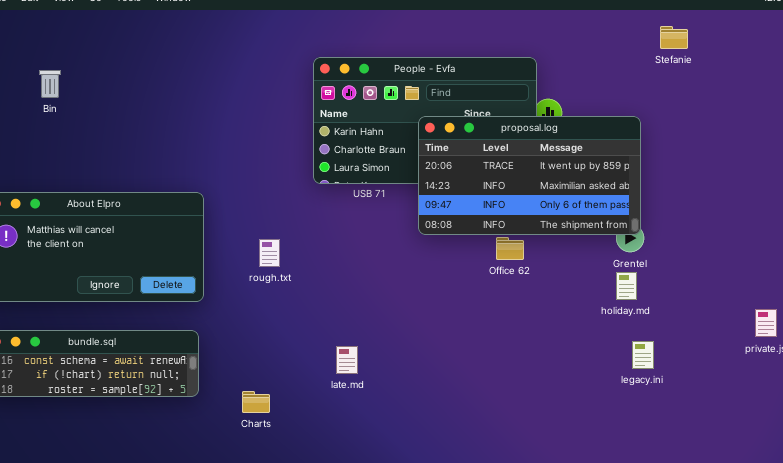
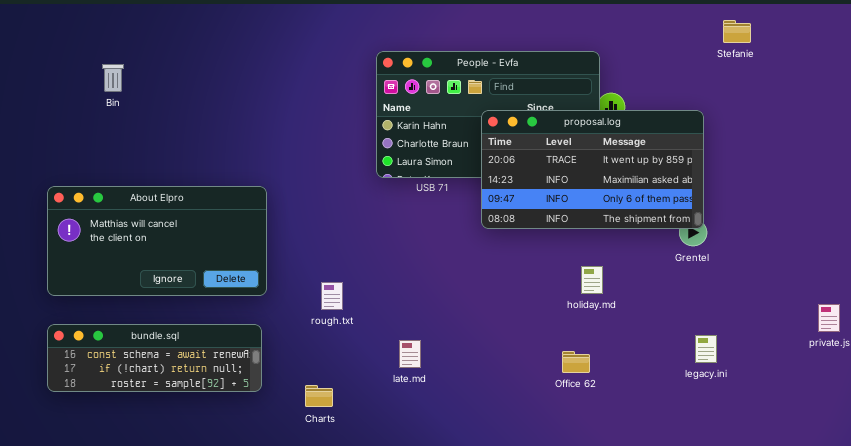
Office 62: [496,237,524,260] -> [562,351,590,373], moved
rough.txt: [259,239,280,267] -> [321,282,343,310], moved
holiday.md: [616,272,637,300] -> [581,266,603,294], moved

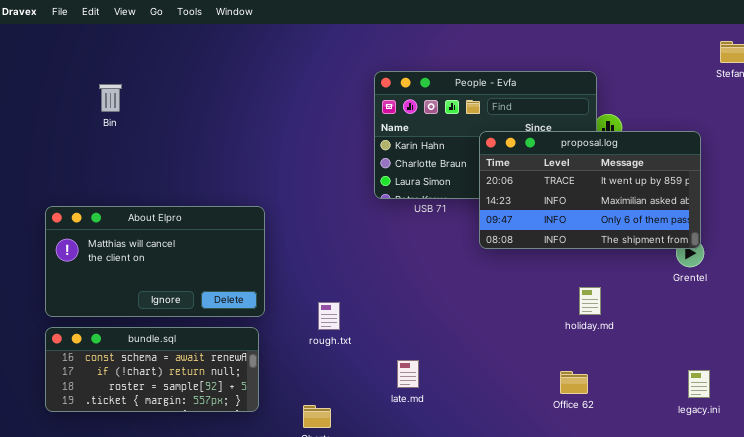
bundle.sql: [47,324,262,392] -> [45,327,259,412], resized
legacy.ini: [695,335,717,363] -> [688,370,710,398], moved

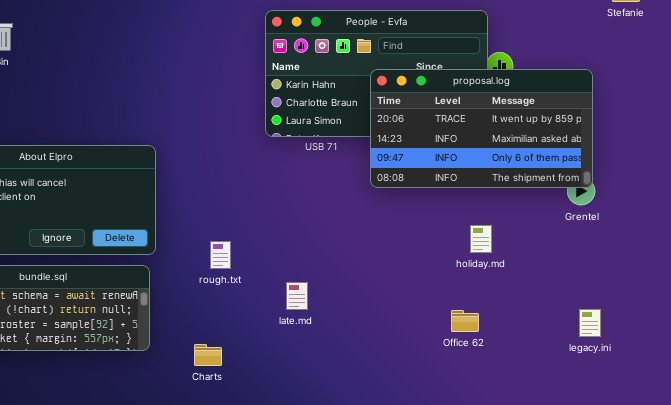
late.md: [397,360,419,388] -> [286,282,308,310], moved

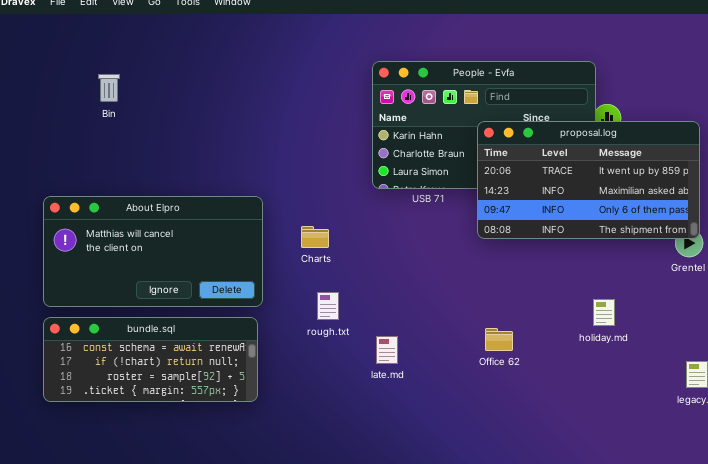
holiday.md: [470,225,492,253] -> [593,299,615,326], moved
late.md: [286,282,308,310] -> [376,336,398,364], moved
Office 62: [451,310,479,332] -> [485,328,513,351], moved
Charts: [194,344,222,366] -> [301,226,329,248], moved

